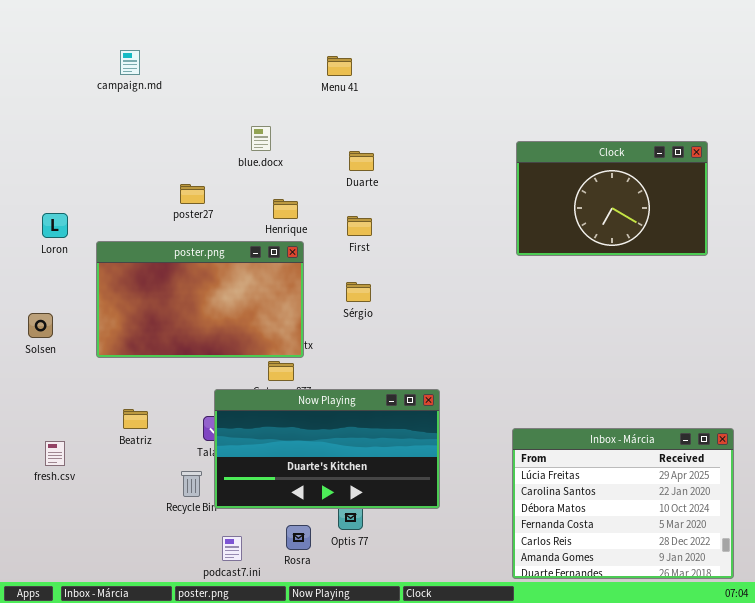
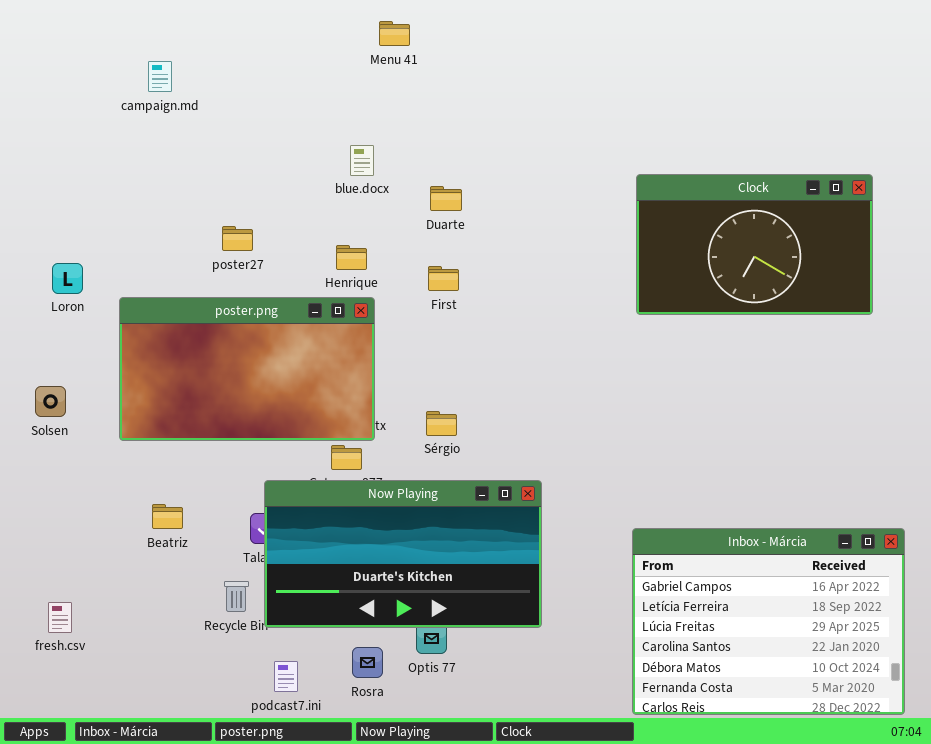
Menu 41: [327,56,352,76] -> [379,21,410,46], moved
blue.docx: [251,126,271,151] -> [350,145,374,176], moved
Sérgio: [346,282,371,302] -> [426,411,457,436], moved
Inbox - Márcia: [512,428,734,579] -> [632,528,905,715], scrolled up 2 rows
fresh.csv: [45,441,65,466] -> [48,602,72,633], moved

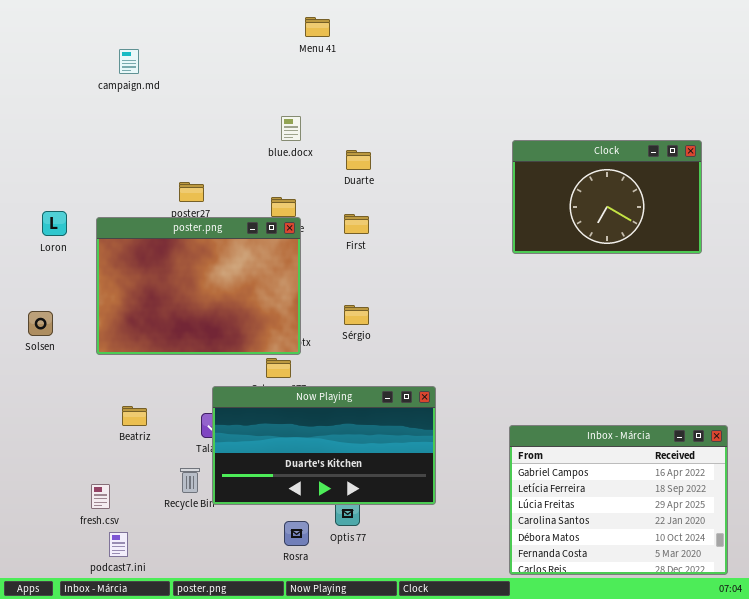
poster.png: [119,297,375,441] -> [96,217,301,355], resized
Sérgio: [426,411,457,436] -> [344,305,369,325], moved
fresh.csv: [48,602,72,633] -> [91,484,110,509], moved
podcast7.ini: [274,661,298,692] -> [109,532,128,557], moved

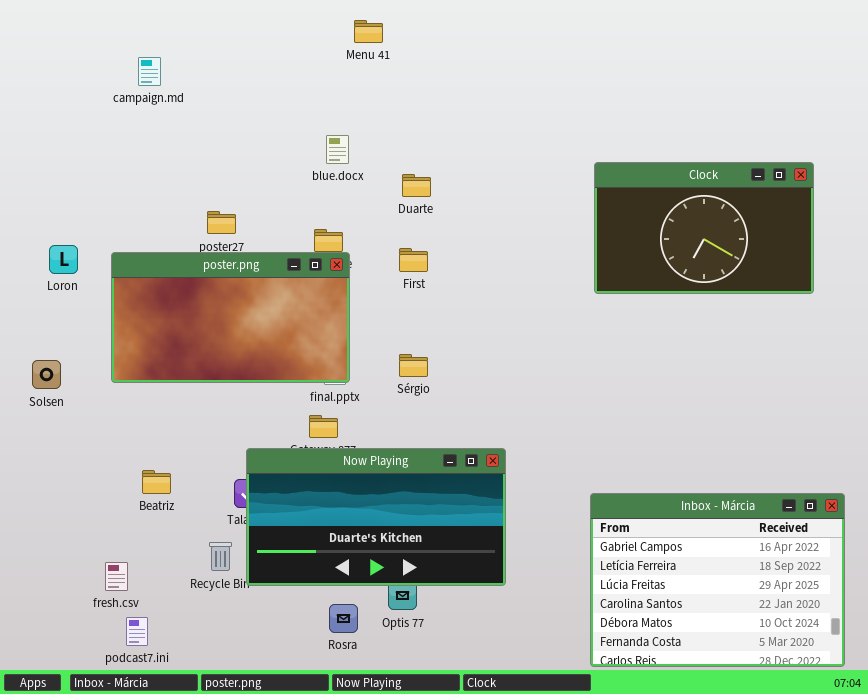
poster.png: [96,217,301,355] -> [111,252,350,383], resized

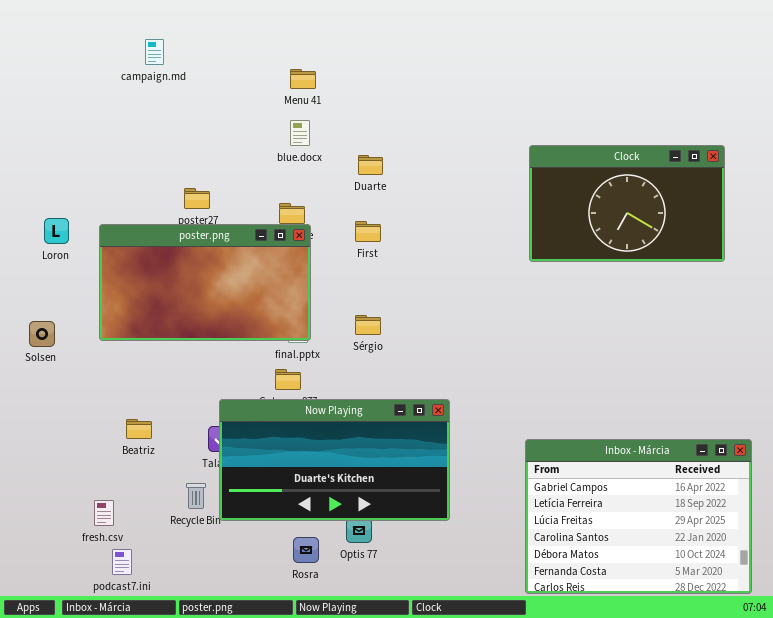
Menu 41: [354,20,383,43] -> [290,69,316,89], moved
campaign.md: [138,57,161,86] -> [145,39,164,65], moved

